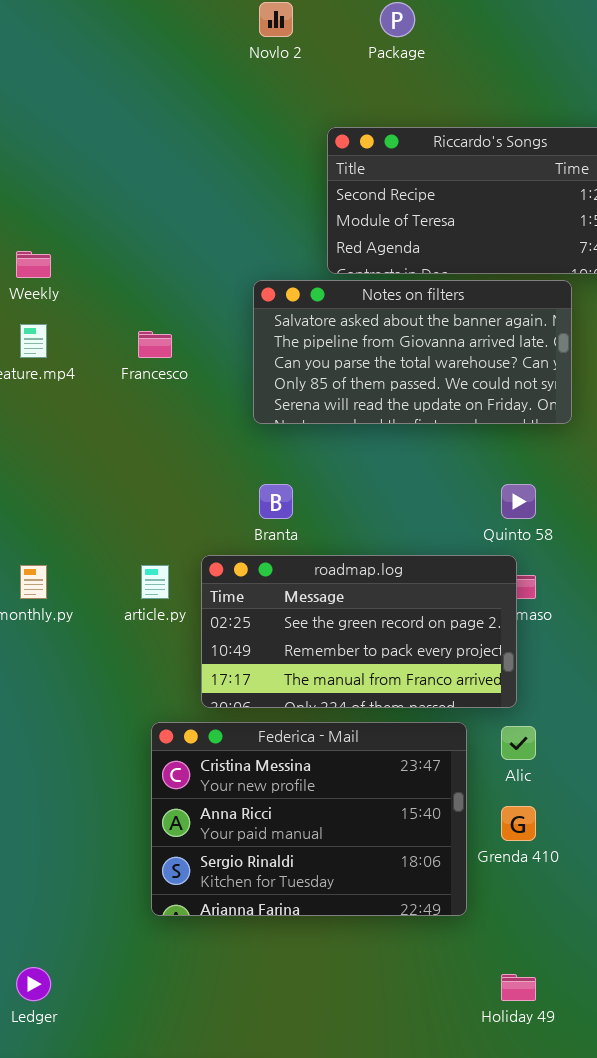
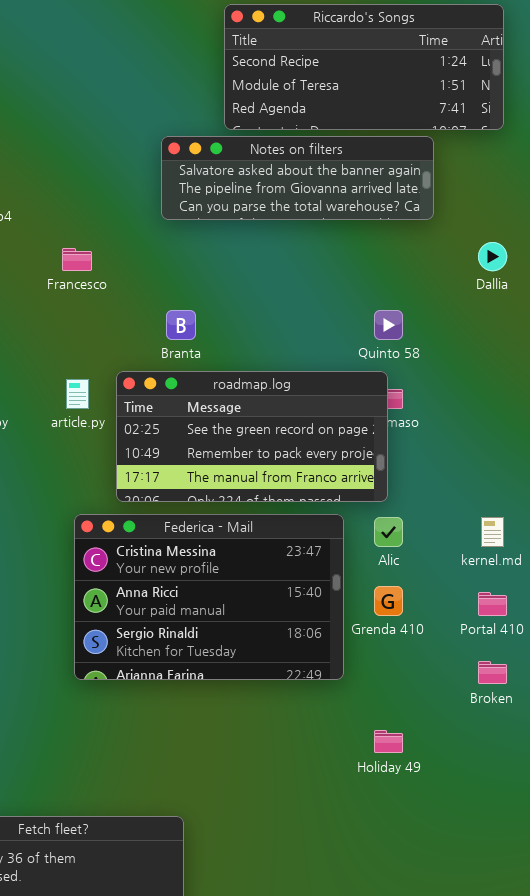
Notes on filters: [253,280,572,424] -> [161,136,434,220], resized
Francesco: [138,331,172,358] -> [62,248,92,271], moved

